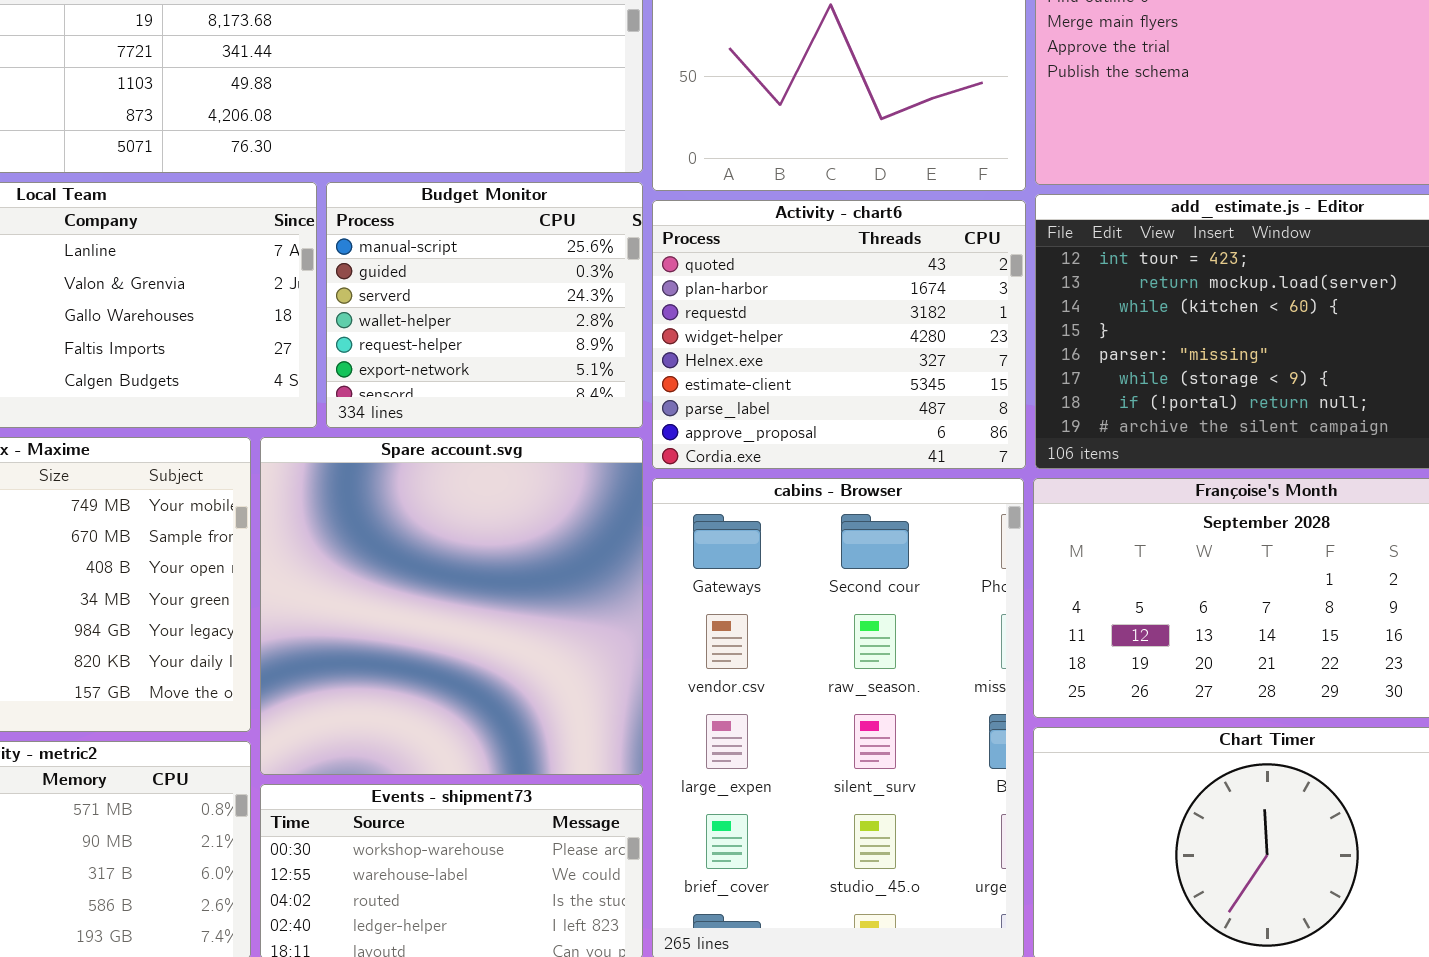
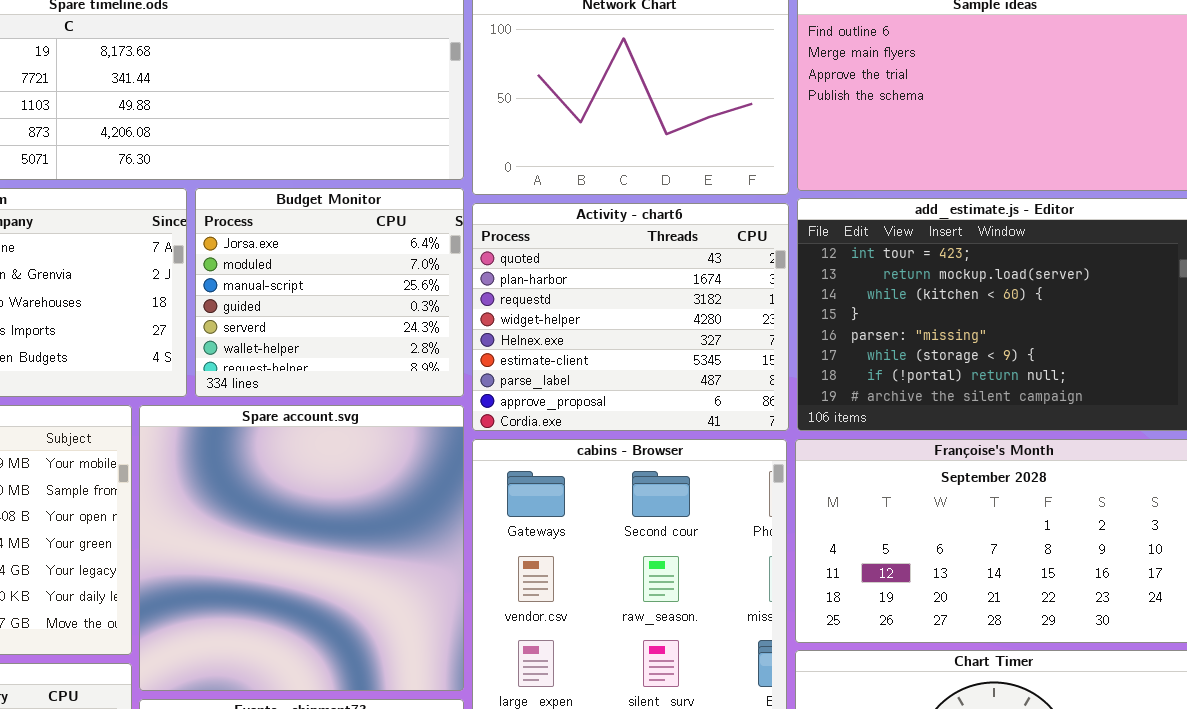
Budget Monitor: [326,182,643,428] -> [195,188,464,397], scrolled up 2 rows

